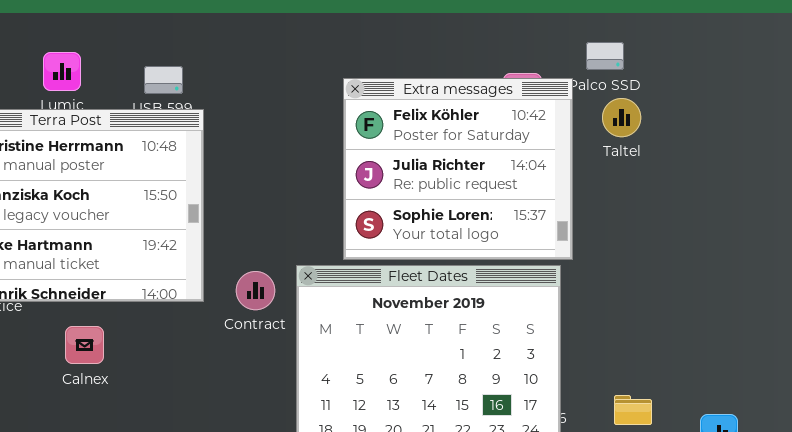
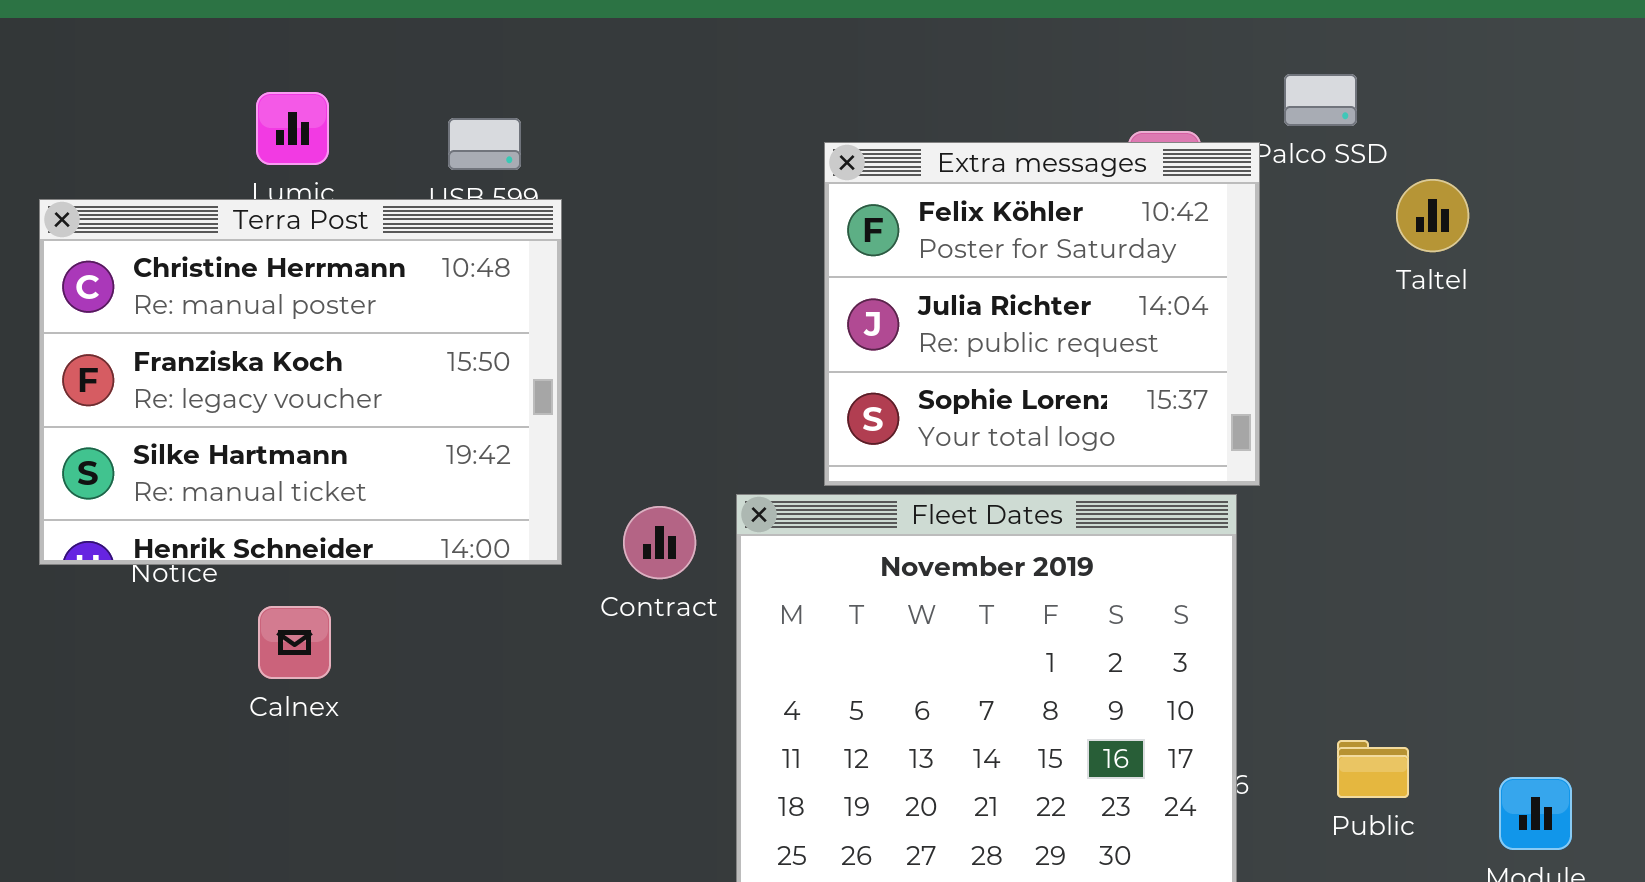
Taltel: [602,98,641,137] -> [1396,179,1469,252], moved
Calnex: [65,326,104,364] -> [258,606,331,679], moved

